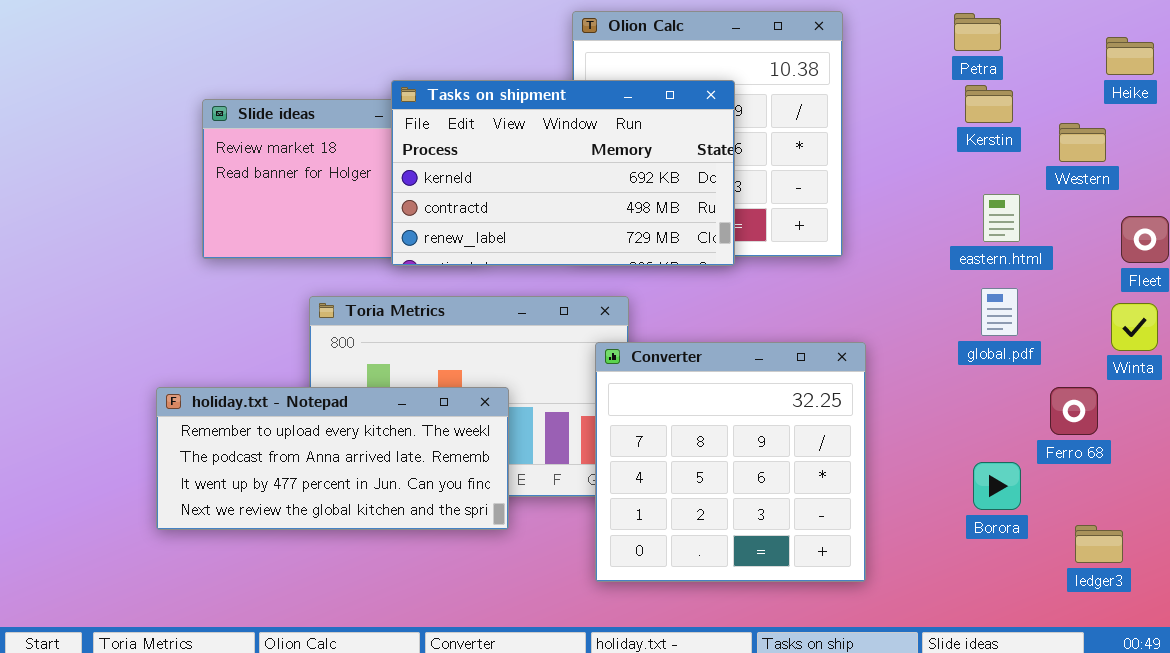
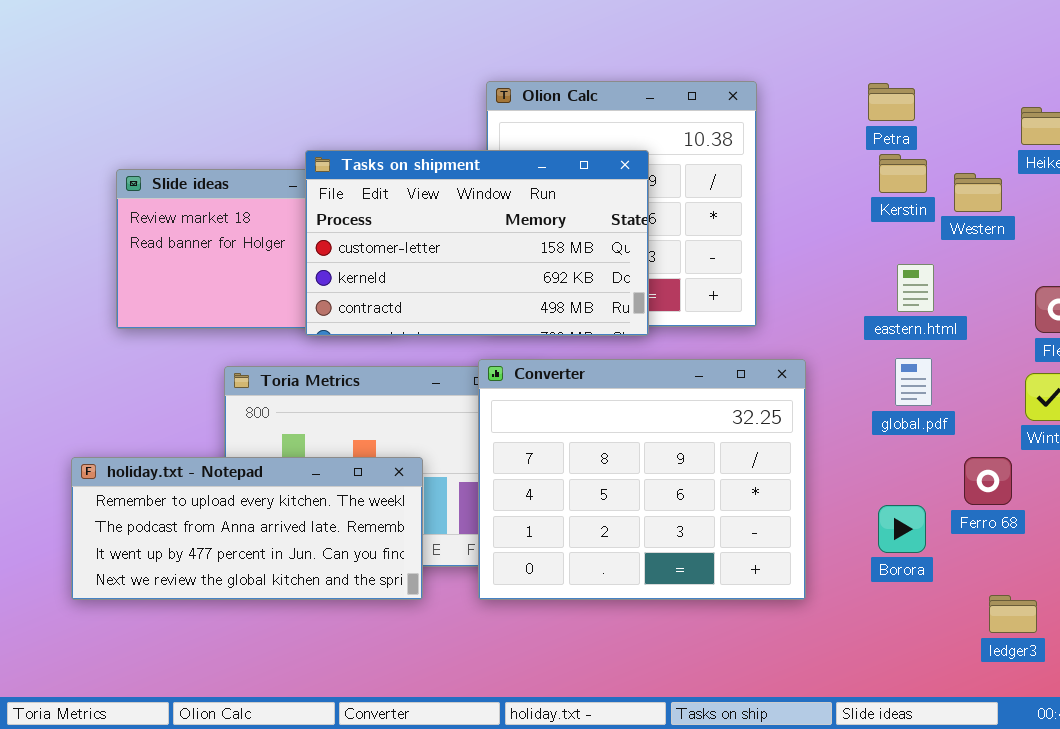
Tasks on shipment: [391,80,735,266] -> [305,150,649,336], scrolled up 1 row
Western: [1059,123,1106,162] -> [954,173,1002,212], moved
Converter: [595,342,866,582] -> [478,359,806,600], moved, resized
Borora: [973,462,1021,510] -> [878,505,926,553], moved

